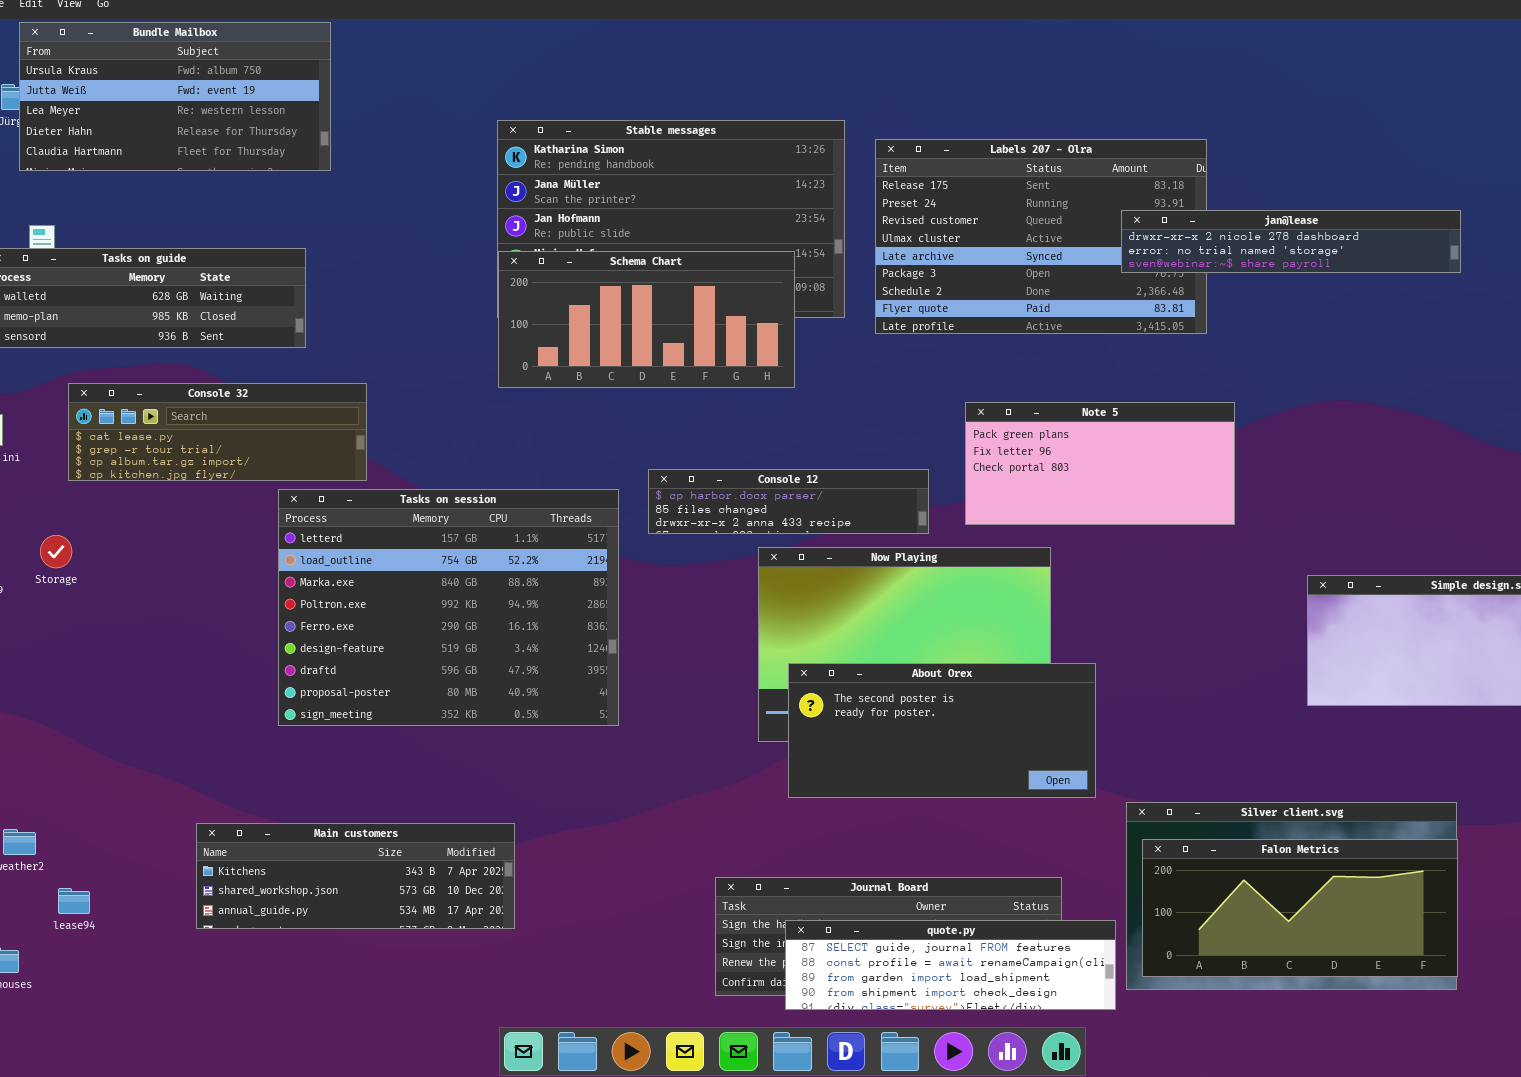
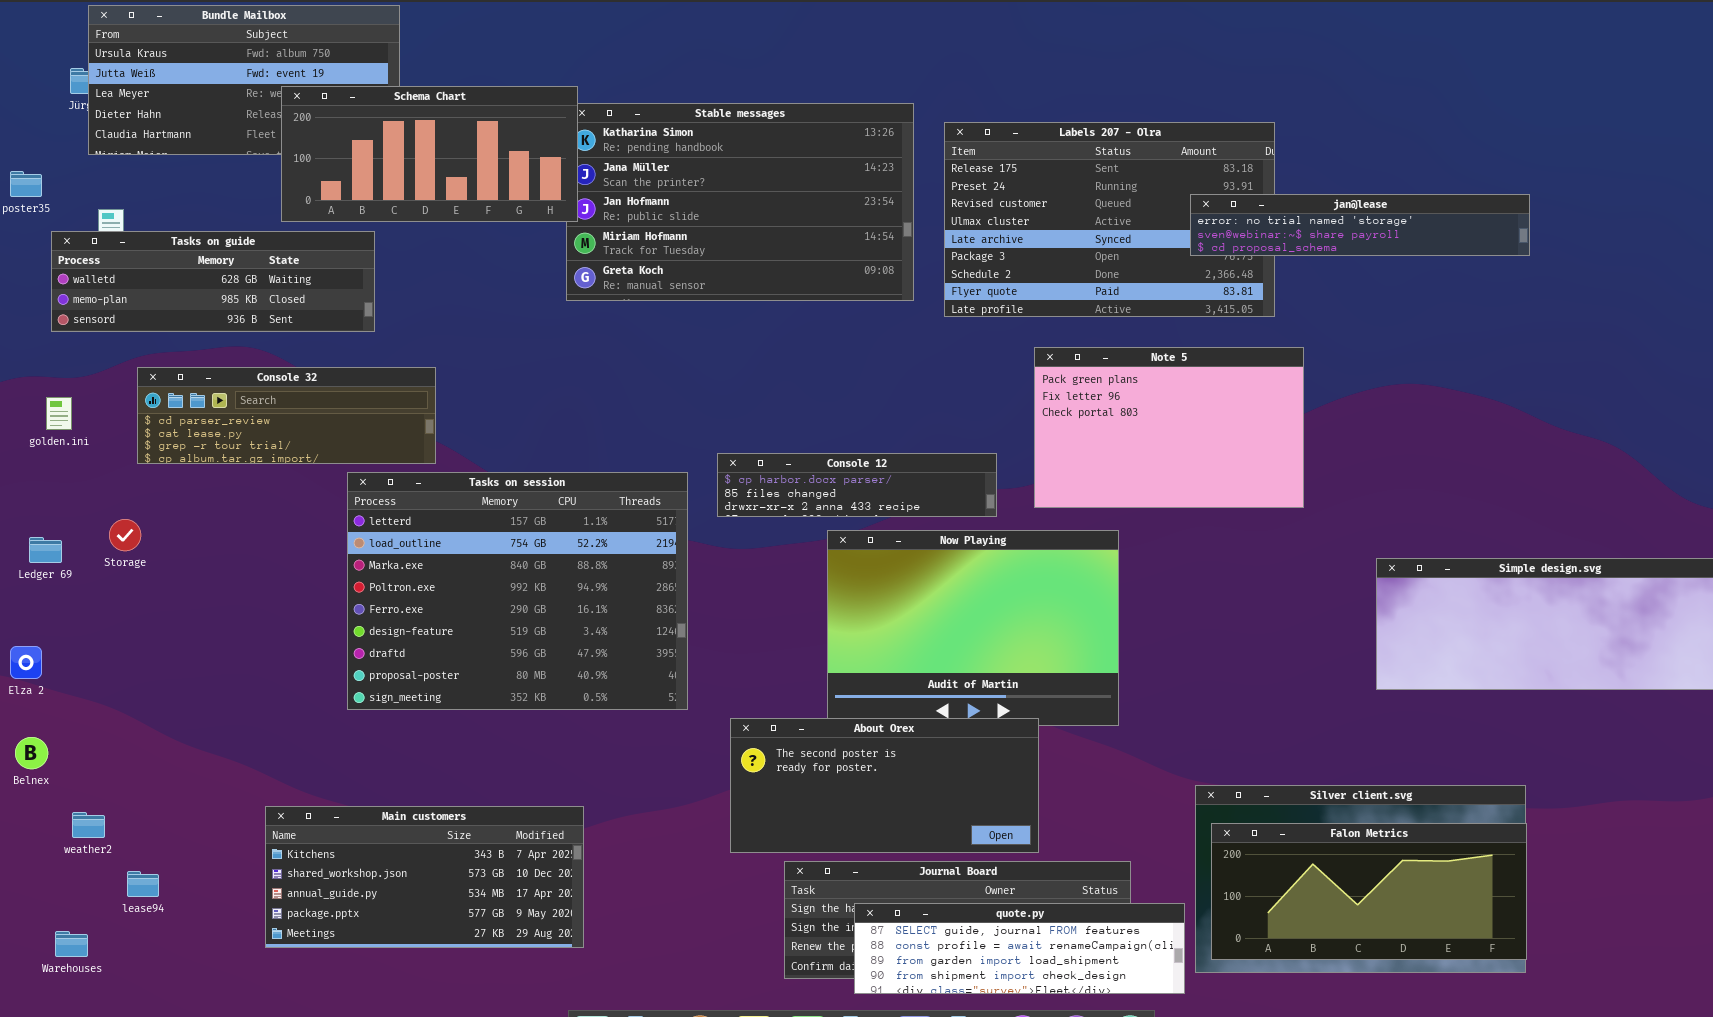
jan@lease: [1121,210,1461,273] -> [1190,194,1530,256], scrolled down 1 row
Schema Chart: [498,251,795,388] -> [281,86,578,222], moved
Console 32: [68,383,367,481] -> [137,367,436,464], scrolled up 1 row
Note 5: [965,402,1235,525] -> [1034,347,1304,508], resized
About Orex: [788,663,1096,798] -> [730,718,1039,853], moved
Main customers: [196,823,515,929] -> [265,806,584,948], resized

